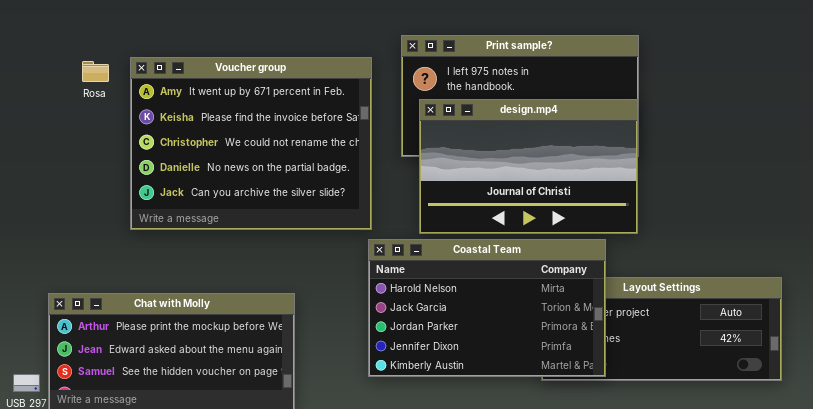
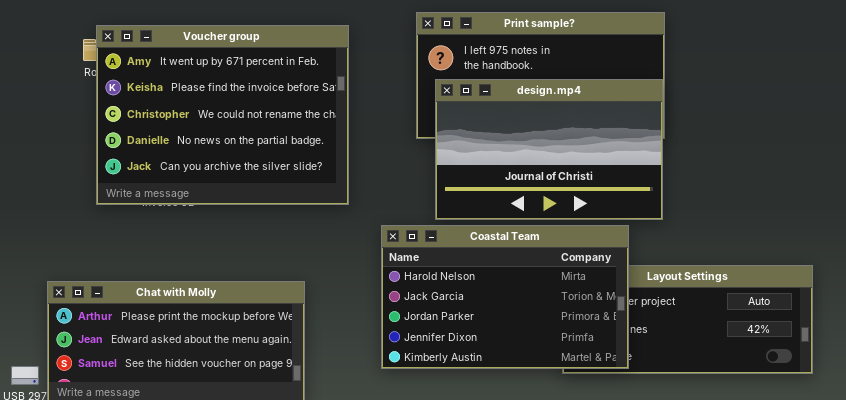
Voucher group: [130,57,372,230] -> [96,25,349,205], moved

